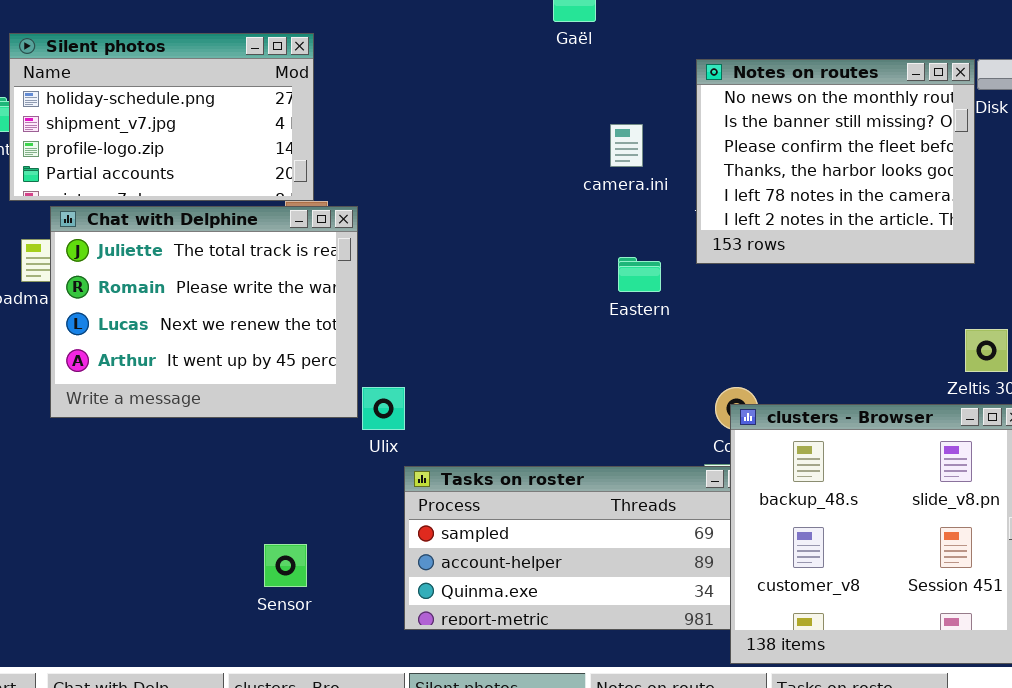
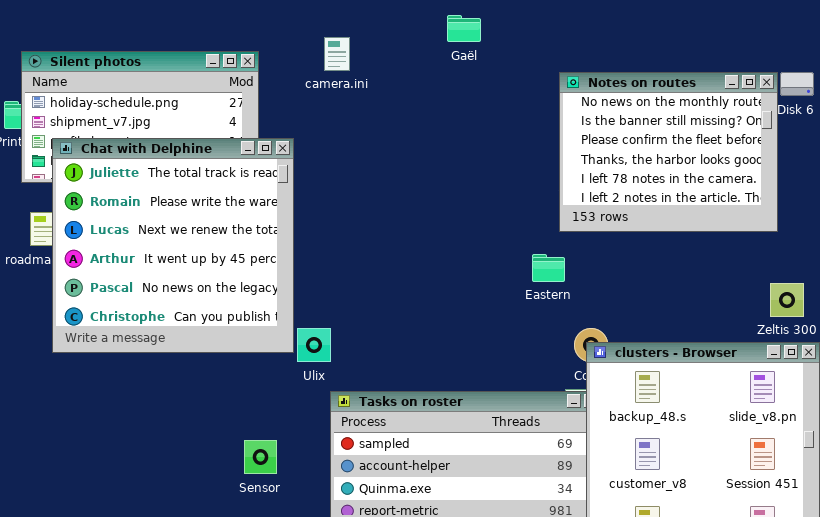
camera.ini: [610,124,643,167] -> [324,37,350,71], moved
Chat with Delphine: [50,206,358,418] -> [52,138,294,353], resized
Eastern: [618,257,661,292] -> [532,254,565,282], moved
Sensor: [264,544,307,587] -> [244,440,277,474], moved

